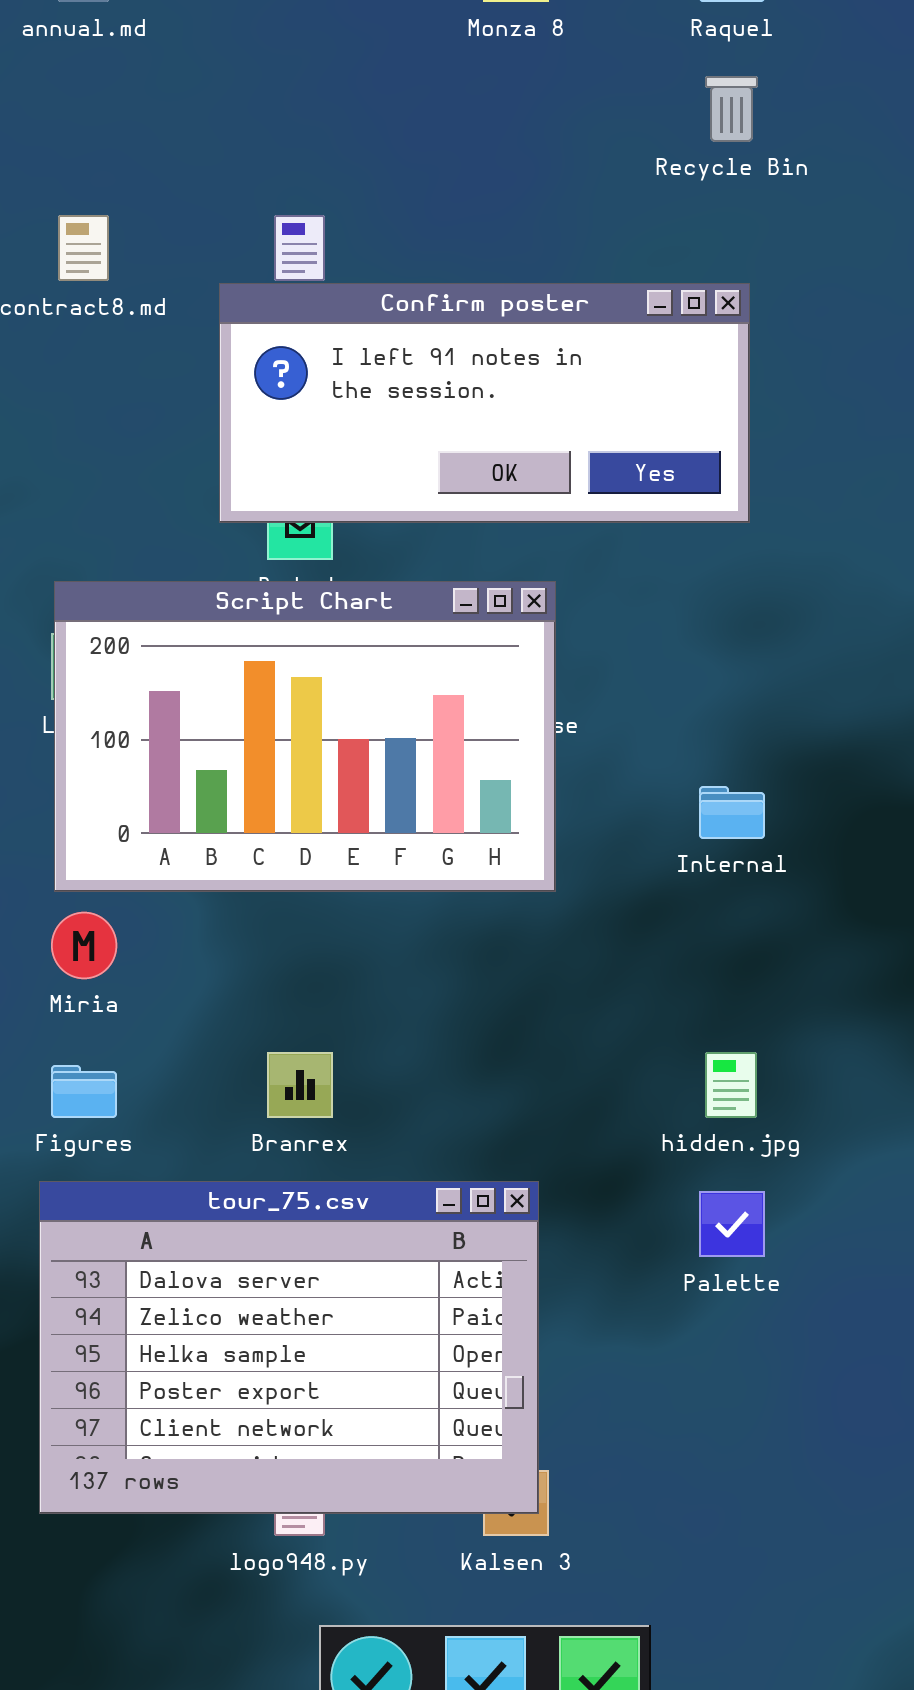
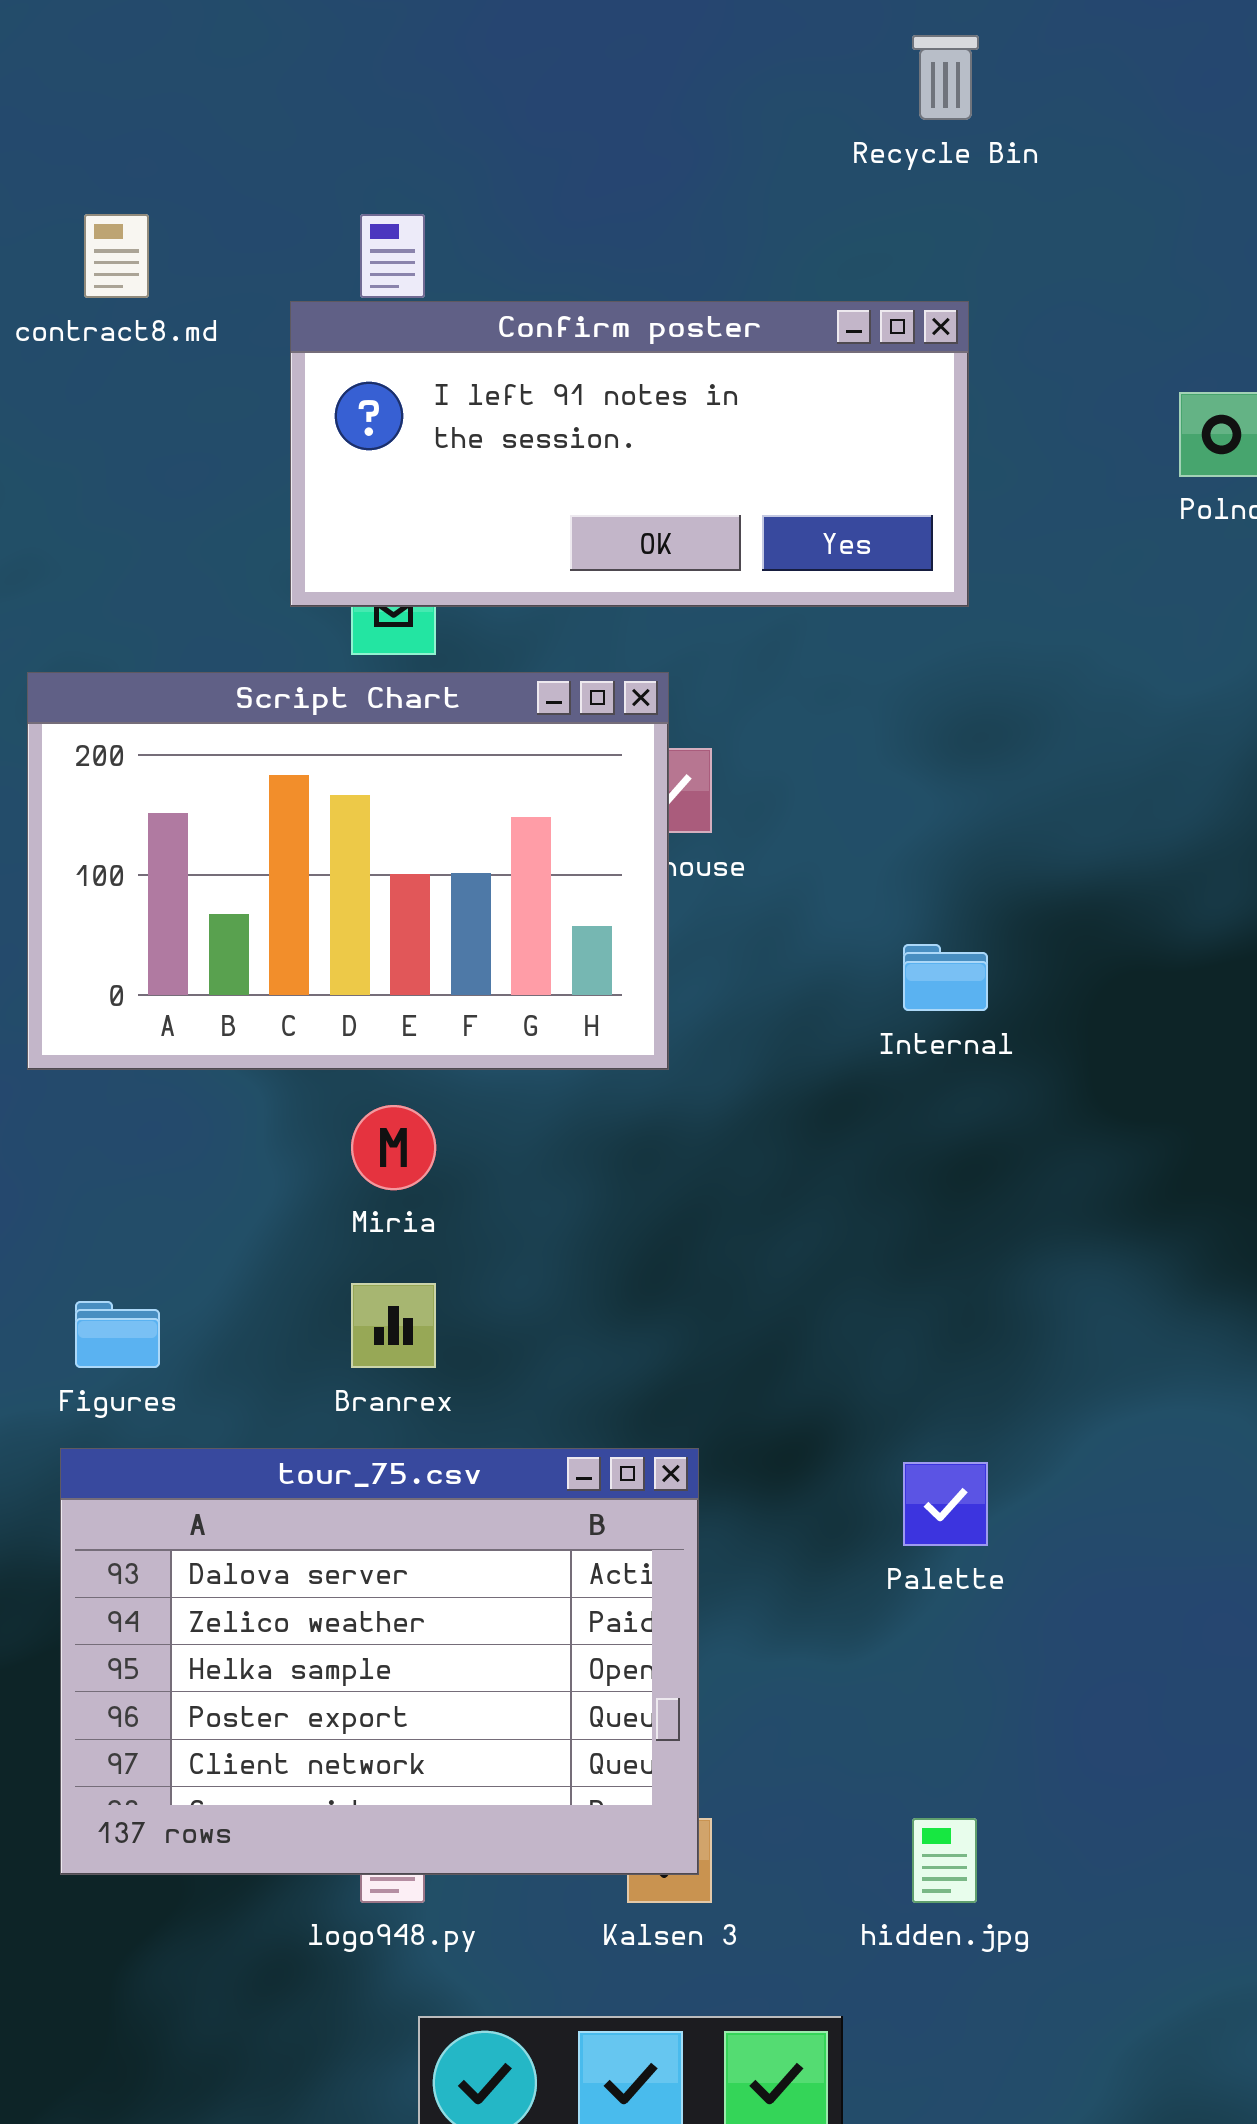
Script Chart: [54,581,556,892] -> [27,672,669,1070], moved
Miria: [51,912,117,979] -> [351,1105,436,1190], moved
hidden.jpg: [705,1052,757,1118] -> [912,1818,977,1903], moved

